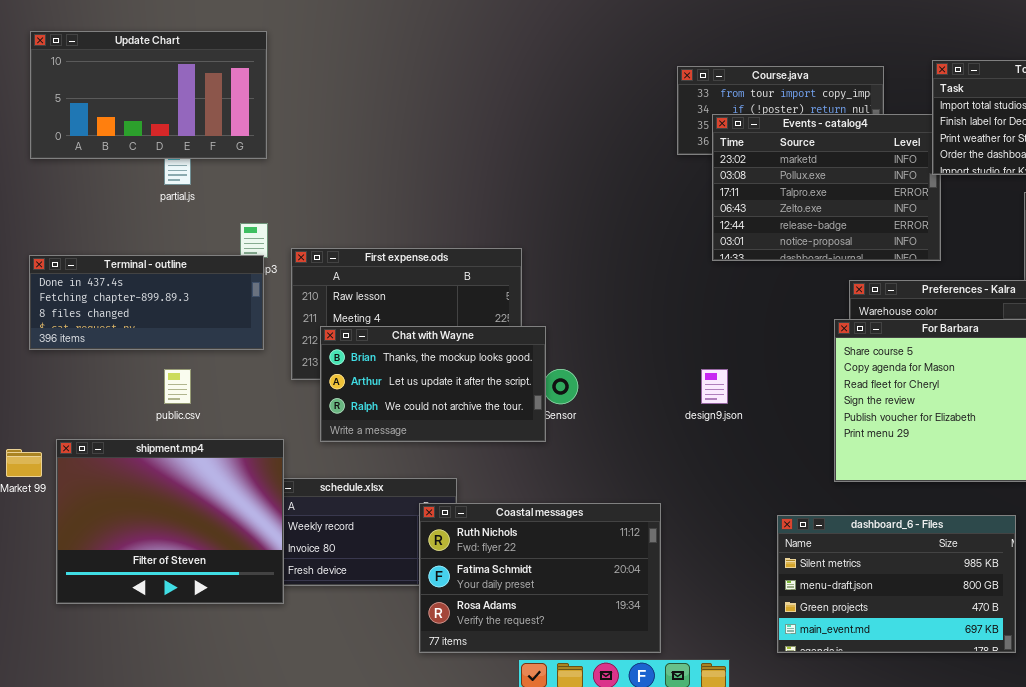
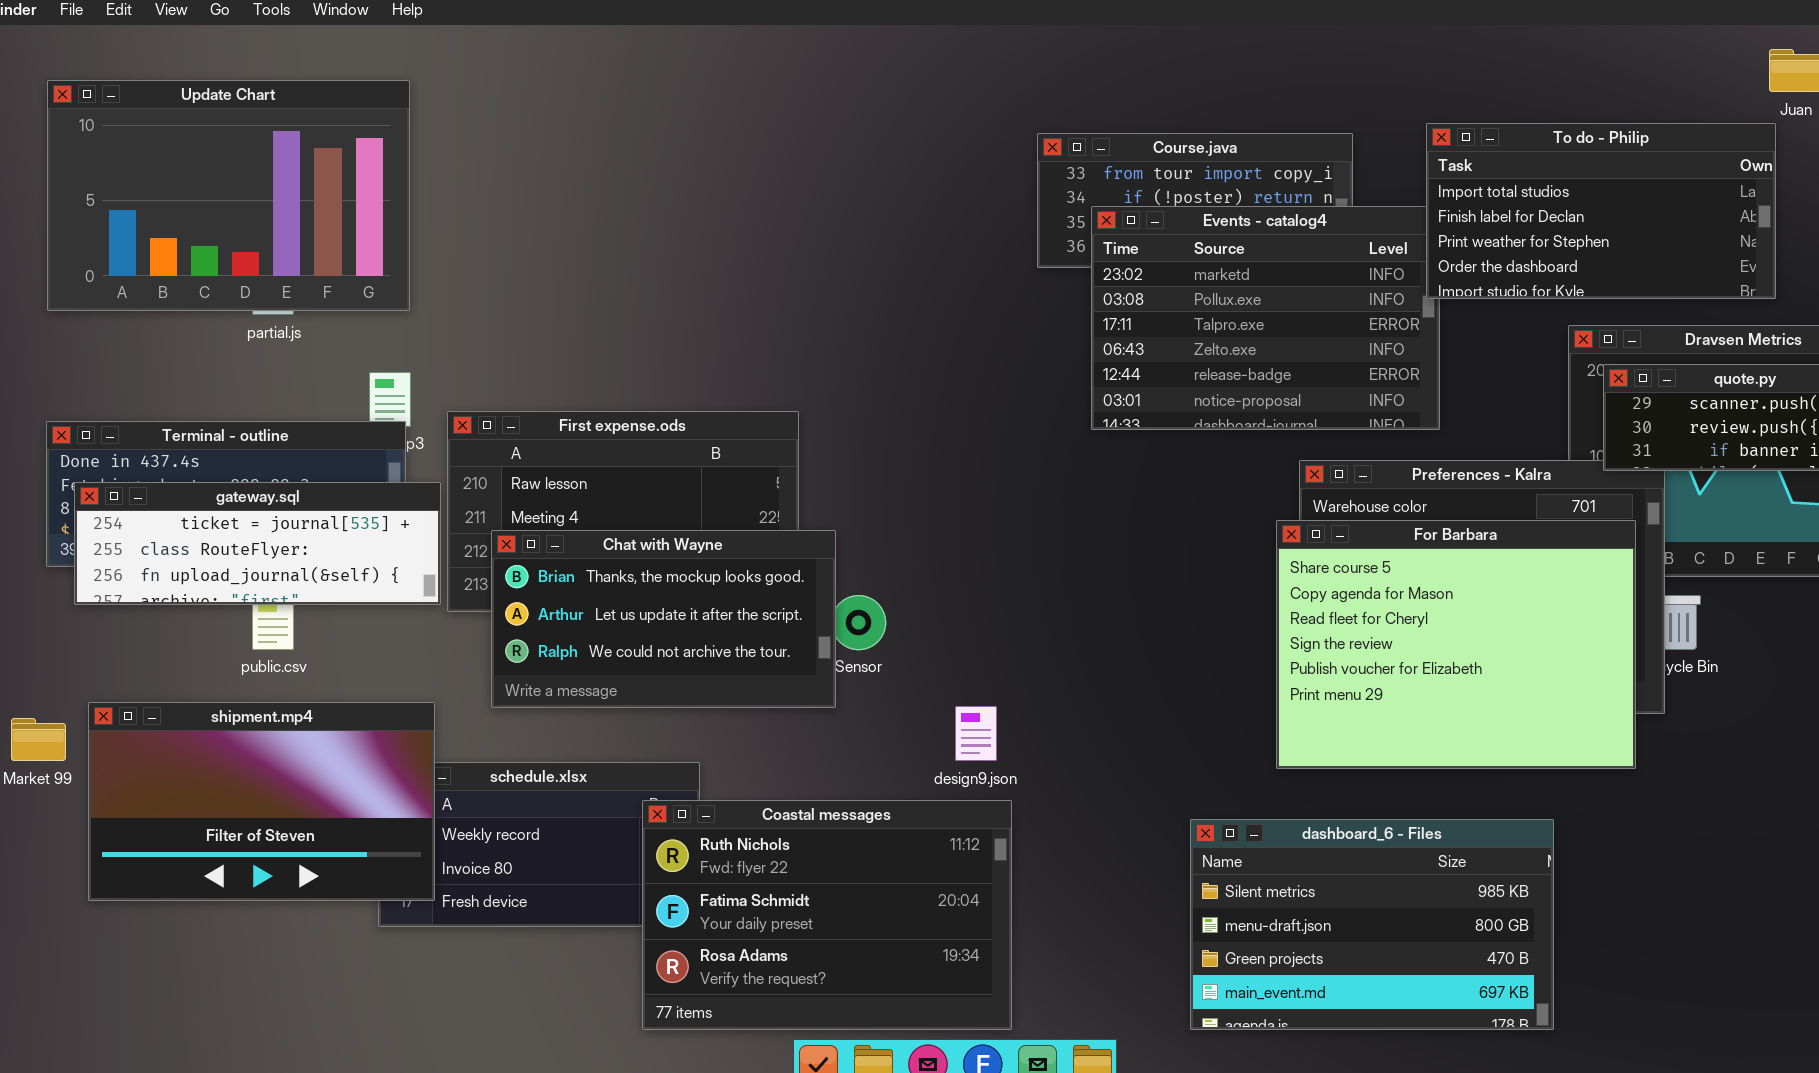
Update Chart: [30,31,267,159] -> [47,80,410,311], resized
gateway.sql: none -> [74,482,441,605], opened
design9.json: [701,369,728,404] -> [955,706,997,761], moved
shipment.mp4: [56,439,284,604] -> [88,702,435,901], resized

